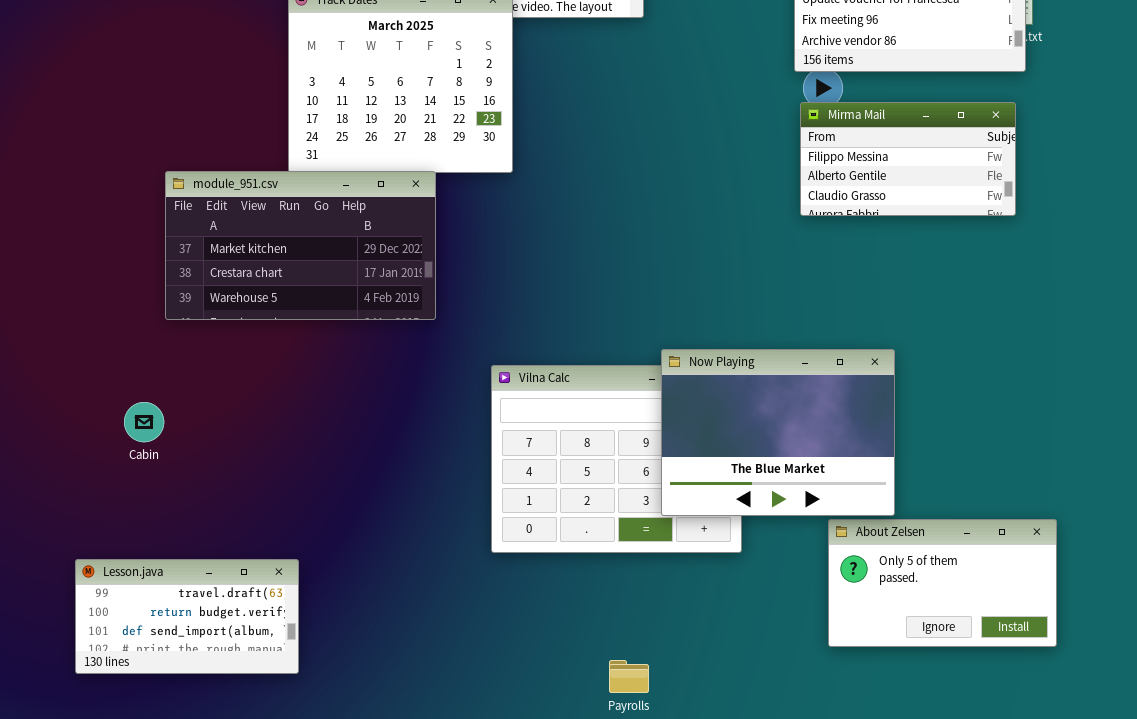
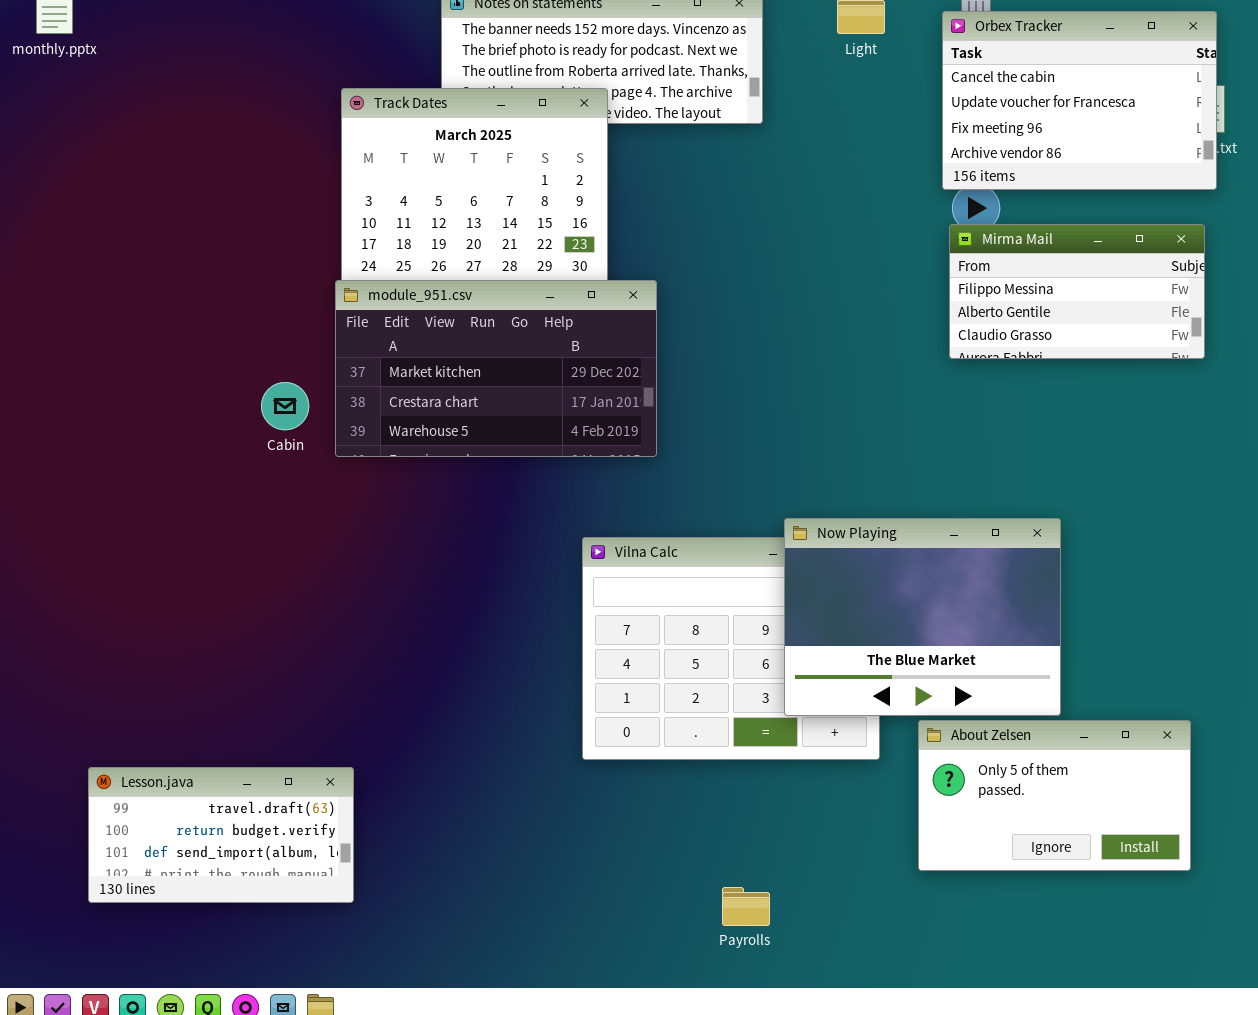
module_951.csv: [165,171,436,320] -> [335,280,657,457], moved
Cabin: [124,402,164,442] -> [261,382,309,430], moved
About Zelsen: [828,519,1057,647] -> [918,720,1191,871], moved

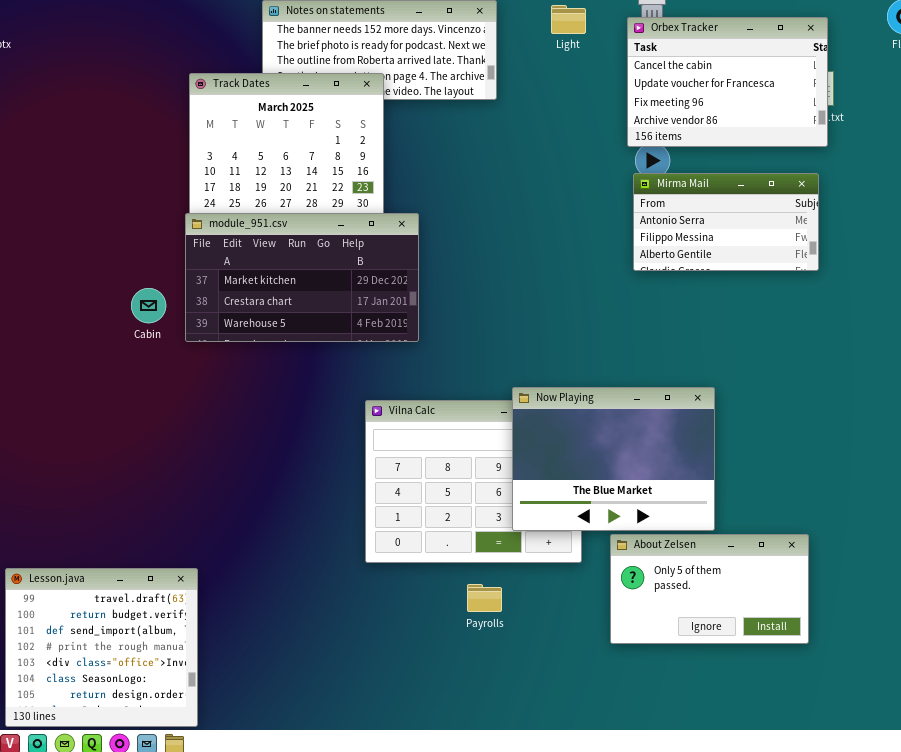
Mirma Mail: [949,224,1205,359] -> [633,173,819,271], scrolled up 1 row
Lesson.java: [88,767,354,903] -> [5,568,198,727], resized
Payrolls: [722,887,770,926] -> [467,584,502,612], moved

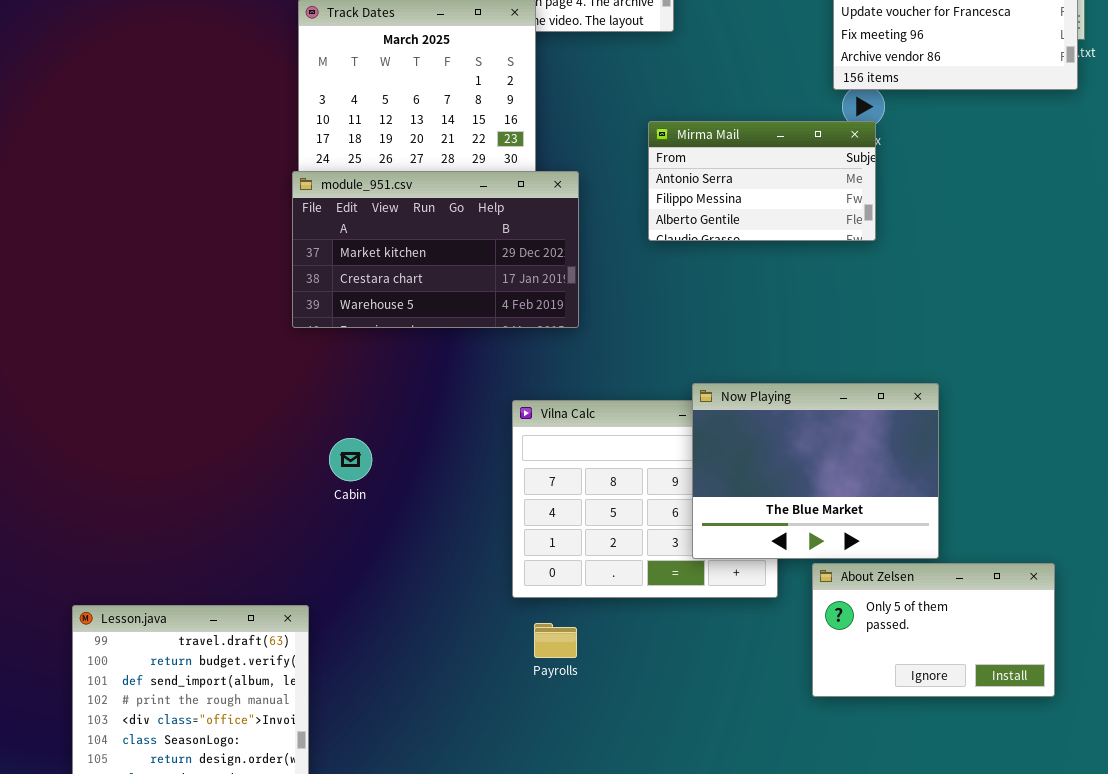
Mirma Mail: [633,173,819,271] -> [648,121,876,241], moved
Cabin: [131,288,166,323] -> [329,438,372,481], moved
Payrolls: [467,584,502,612] -> [534,623,577,658], moved

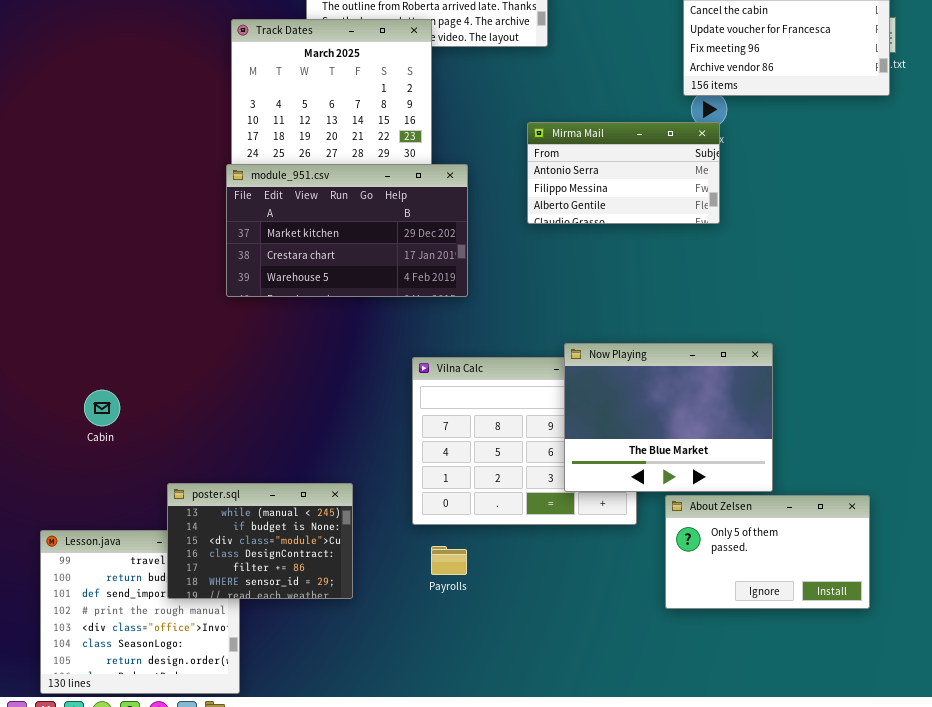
Cabin: [329,438,372,481] -> [84,390,120,426], moved
poster.sql: none -> [167,483,353,599], opened

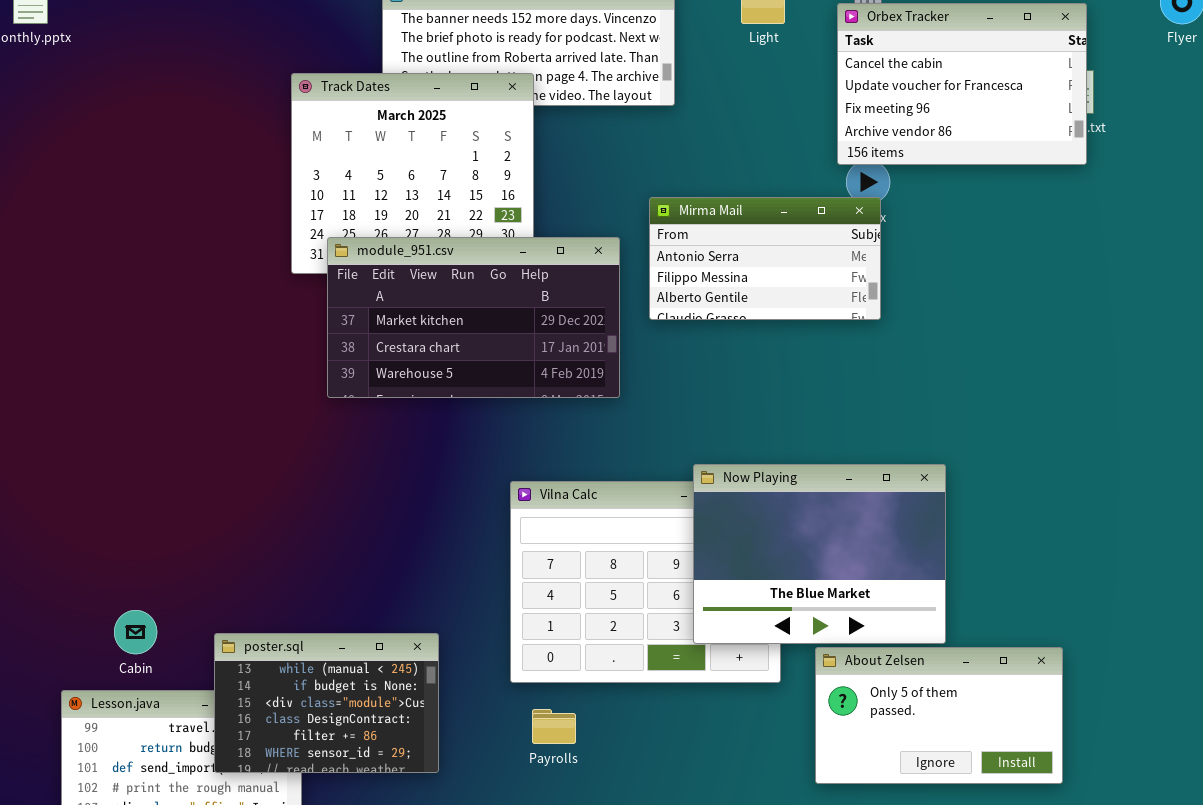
module_951.csv: [226,164,468,297] -> [327,237,620,398], moved
Cabin: [84,390,120,426] -> [114,610,157,654], moved

